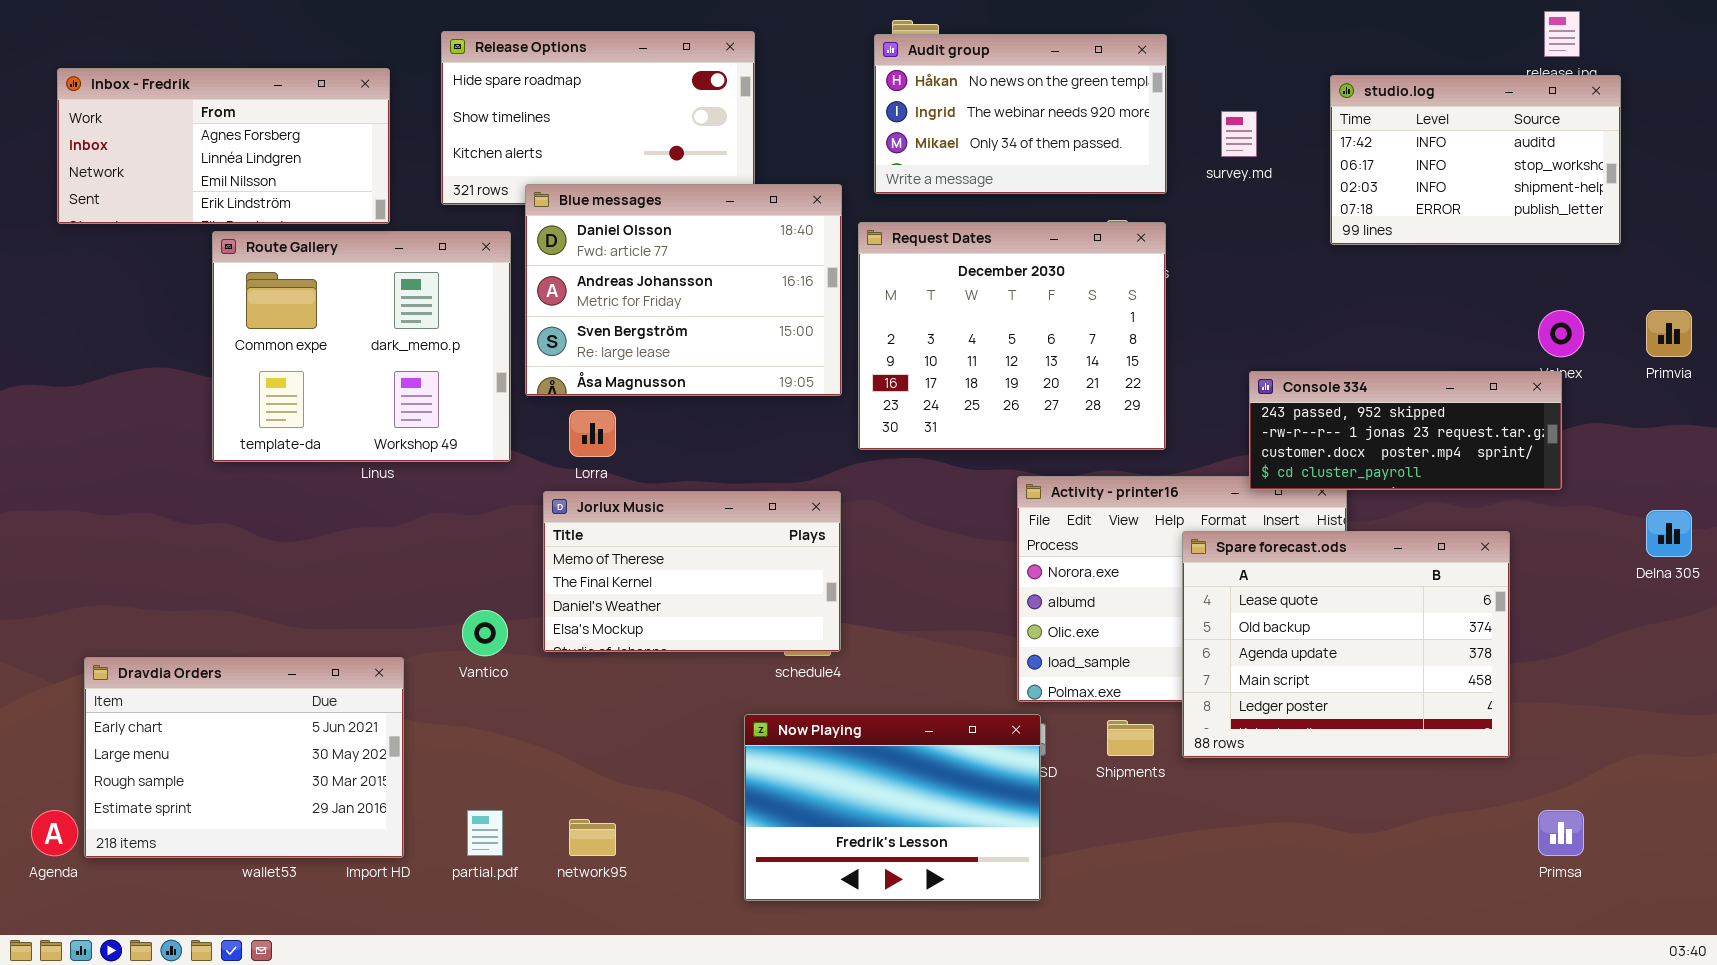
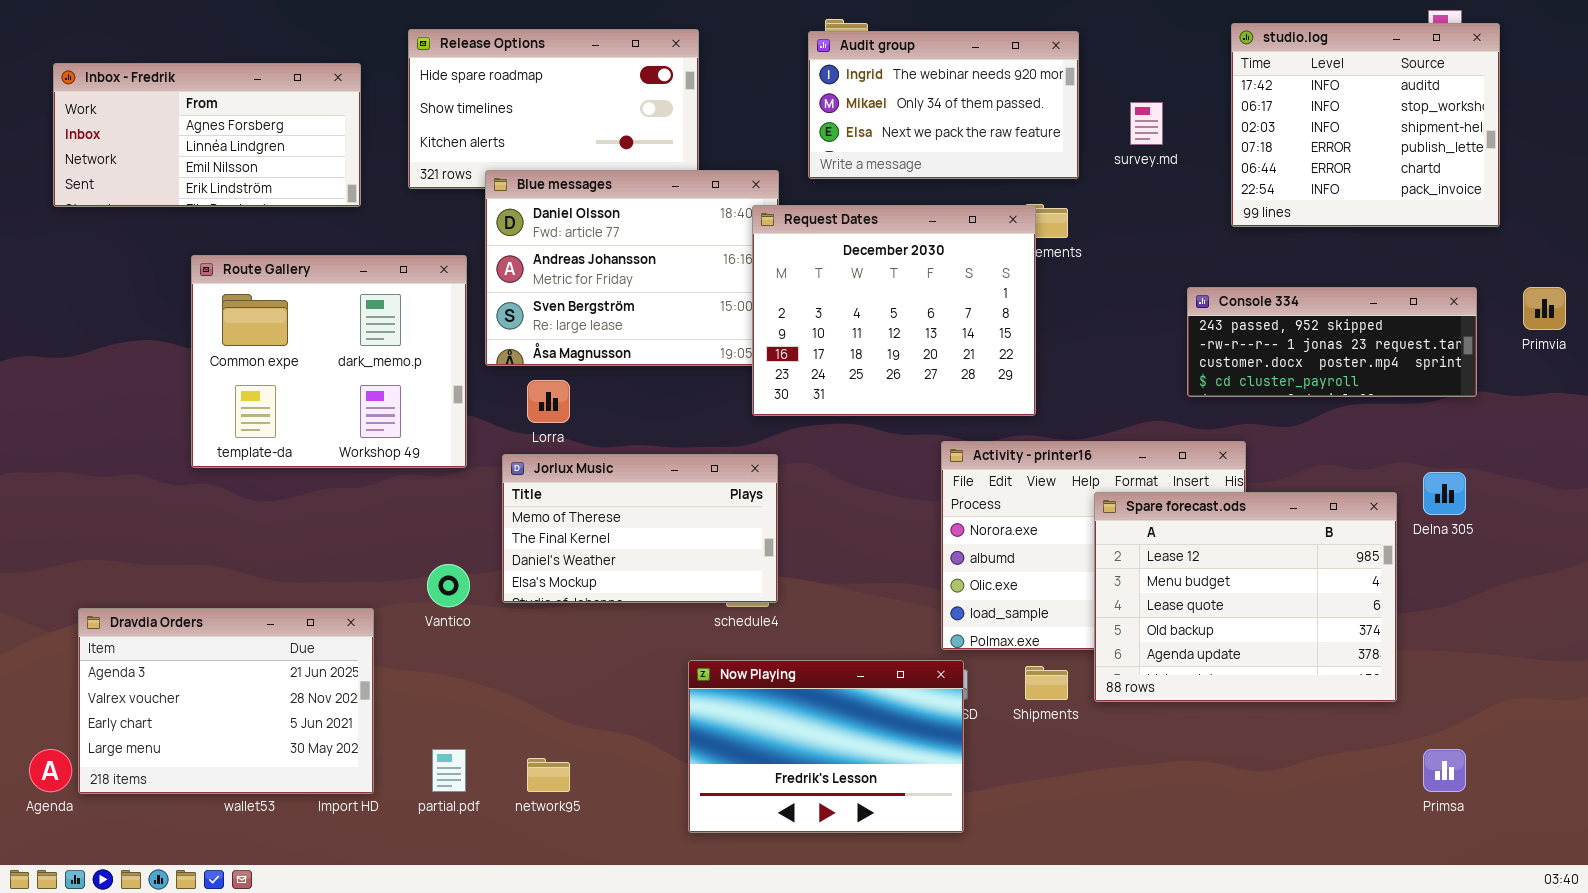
Audit group: [874,34,1167,194] -> [808,31,1079,179], scrolled down 1 row
studio.log: [1330,75,1621,245] -> [1231,23,1500,227], resized
Request Dates: [858,222,1166,450] -> [752,205,1036,416], moved
Route Gallery: [212,231,511,462] -> [191,255,467,468], moved
Console 334: [1249,371,1562,490] -> [1187,287,1477,397], moved
Delna 305: [1646,510,1692,557] -> [1423,472,1466,515], moved
Spare forecast.ods: [1182,531,1510,758] -> [1094,492,1397,702], scrolled up 2 rows
Dravdia Orders: [84,657,404,858] -> [78,608,374,794], scrolled up 2 rows

